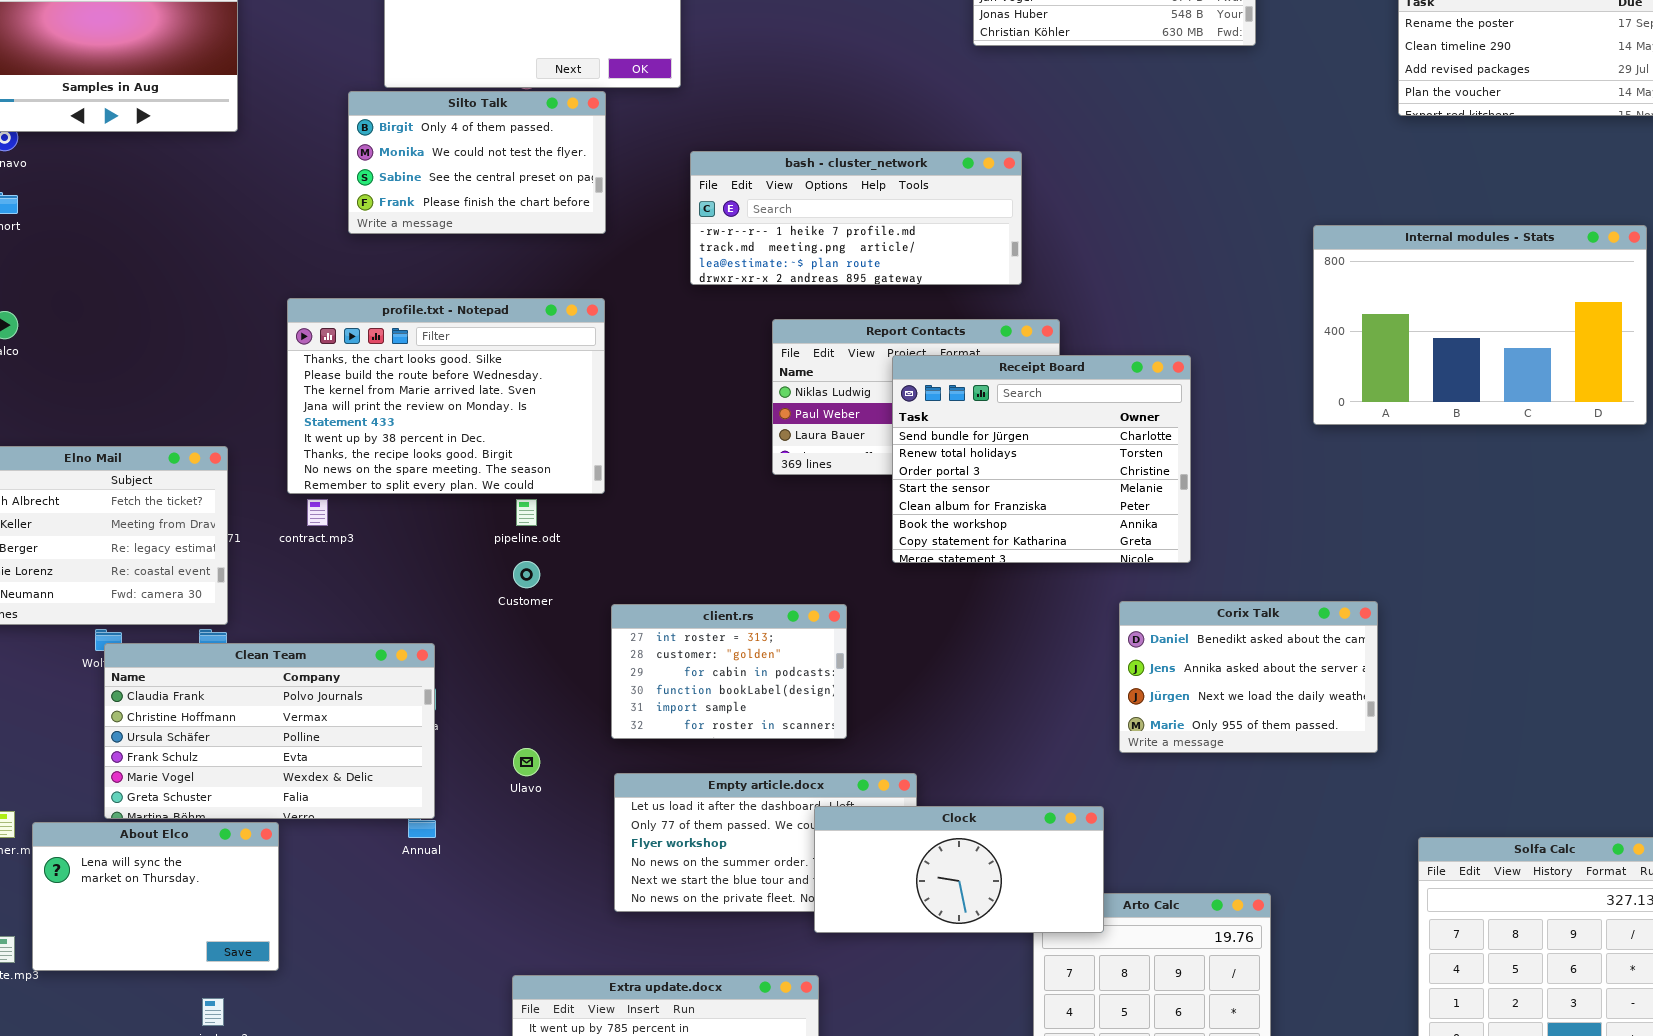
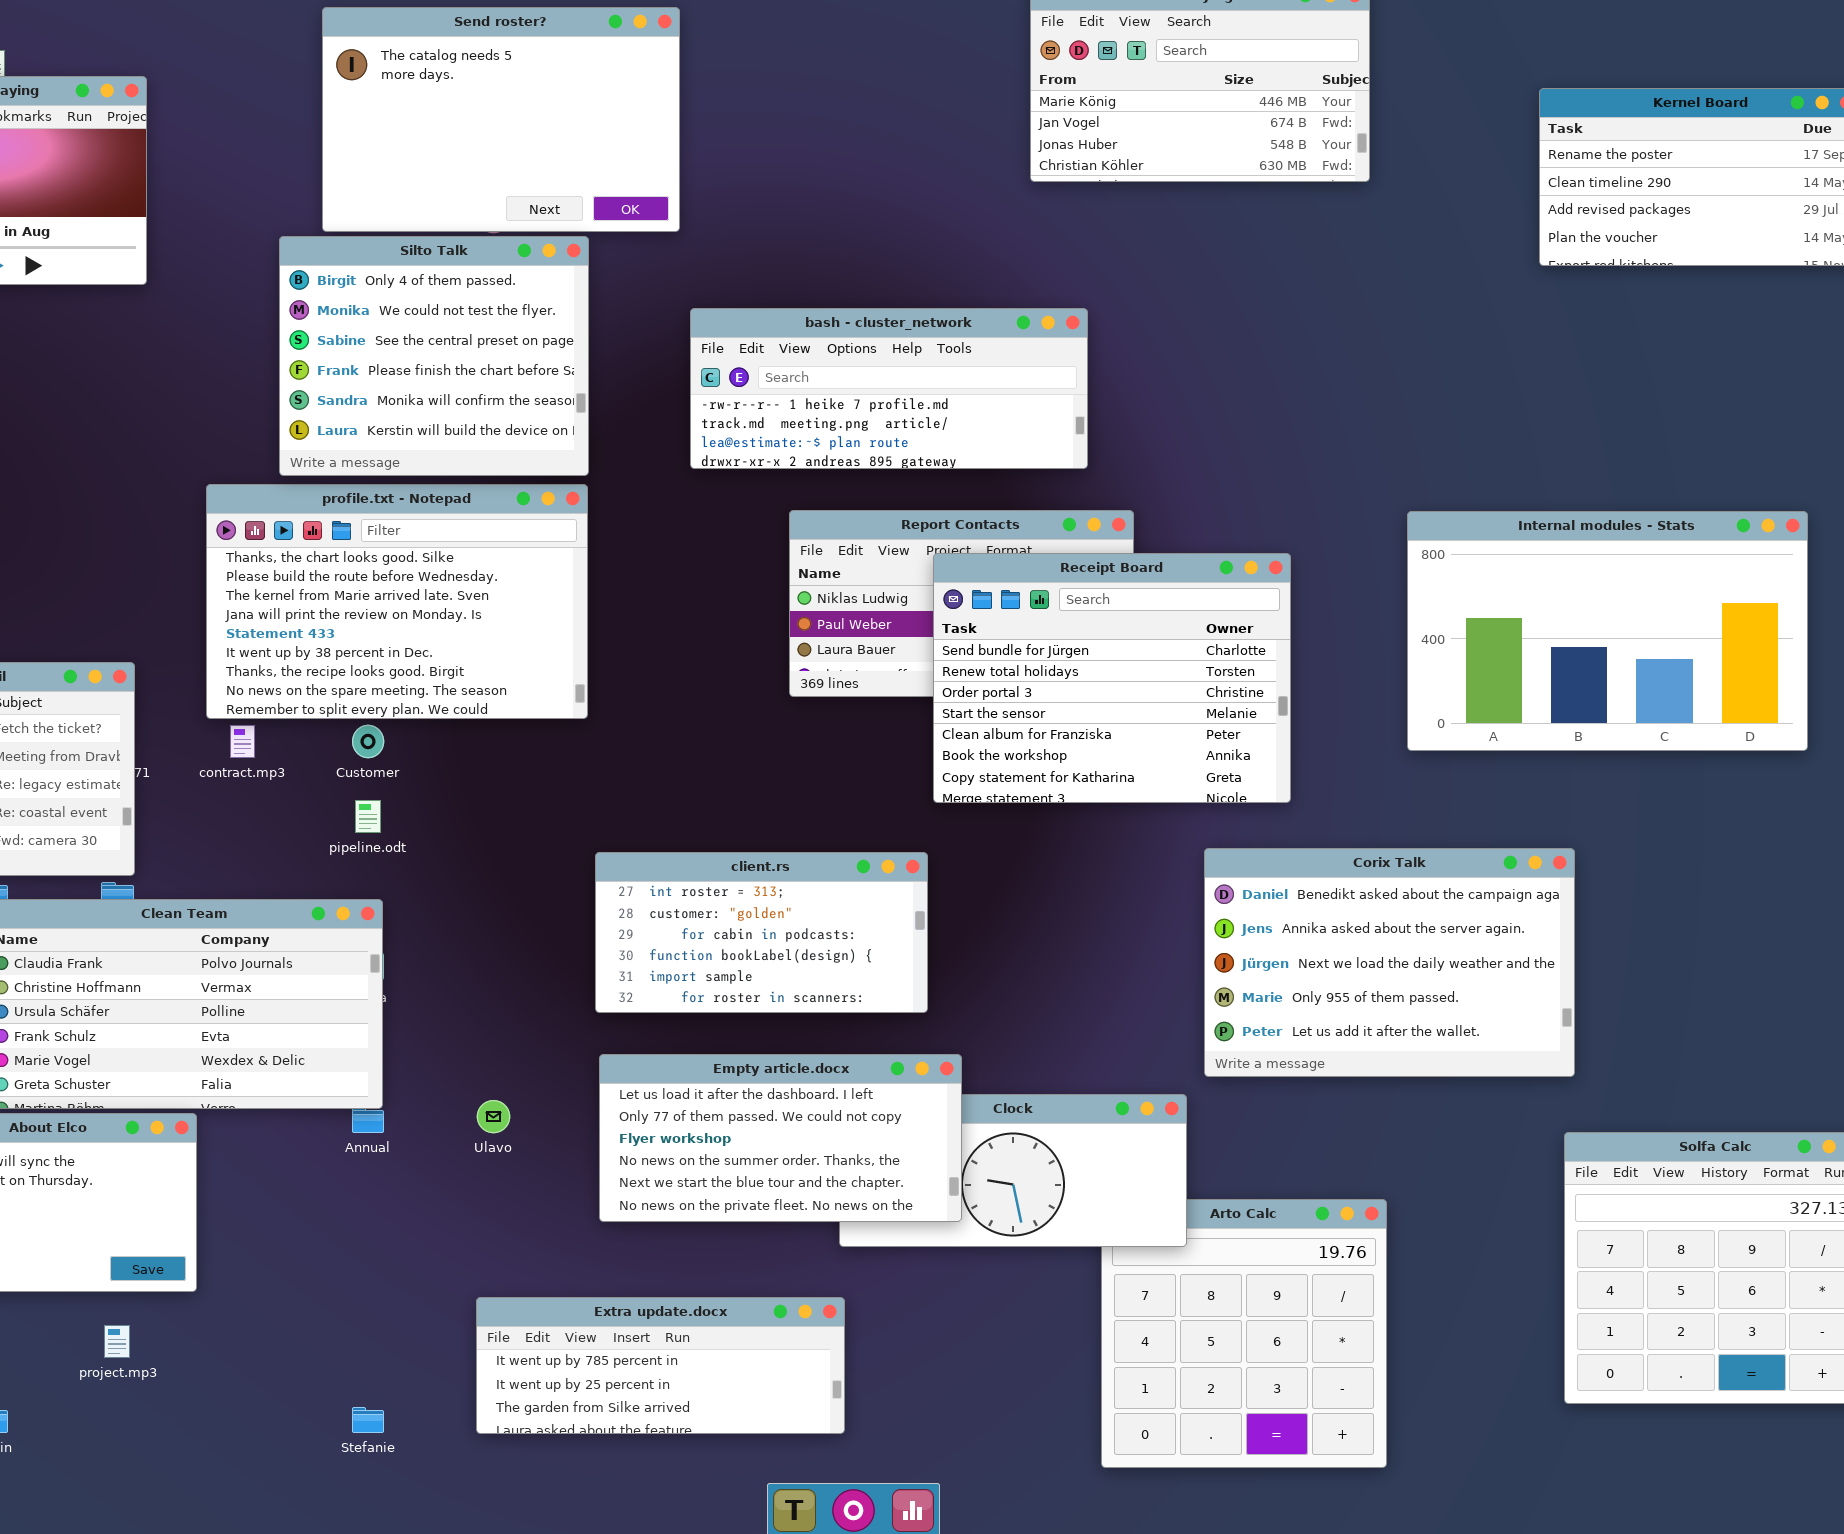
Silto Talk: [348,91,606,234] -> [279,236,589,476], resized
Internal modules - Stats: [1313,225,1647,425] -> [1407,511,1808,751], moved
pipeline.odt: [516,499,537,526] -> [355,800,381,833], moved
Customer: [513,561,540,588] -> [352,725,384,758], moved
Corix Talk: [1119,601,1378,753] -> [1204,848,1575,1077], resized
client.rs: [611,604,847,739] -> [595,852,928,1013], resized
Ulavo: [513,748,540,776] -> [477,1100,510,1133], moved
Empty article.docx: [614,773,917,912] -> [599,1054,962,1222], raised

